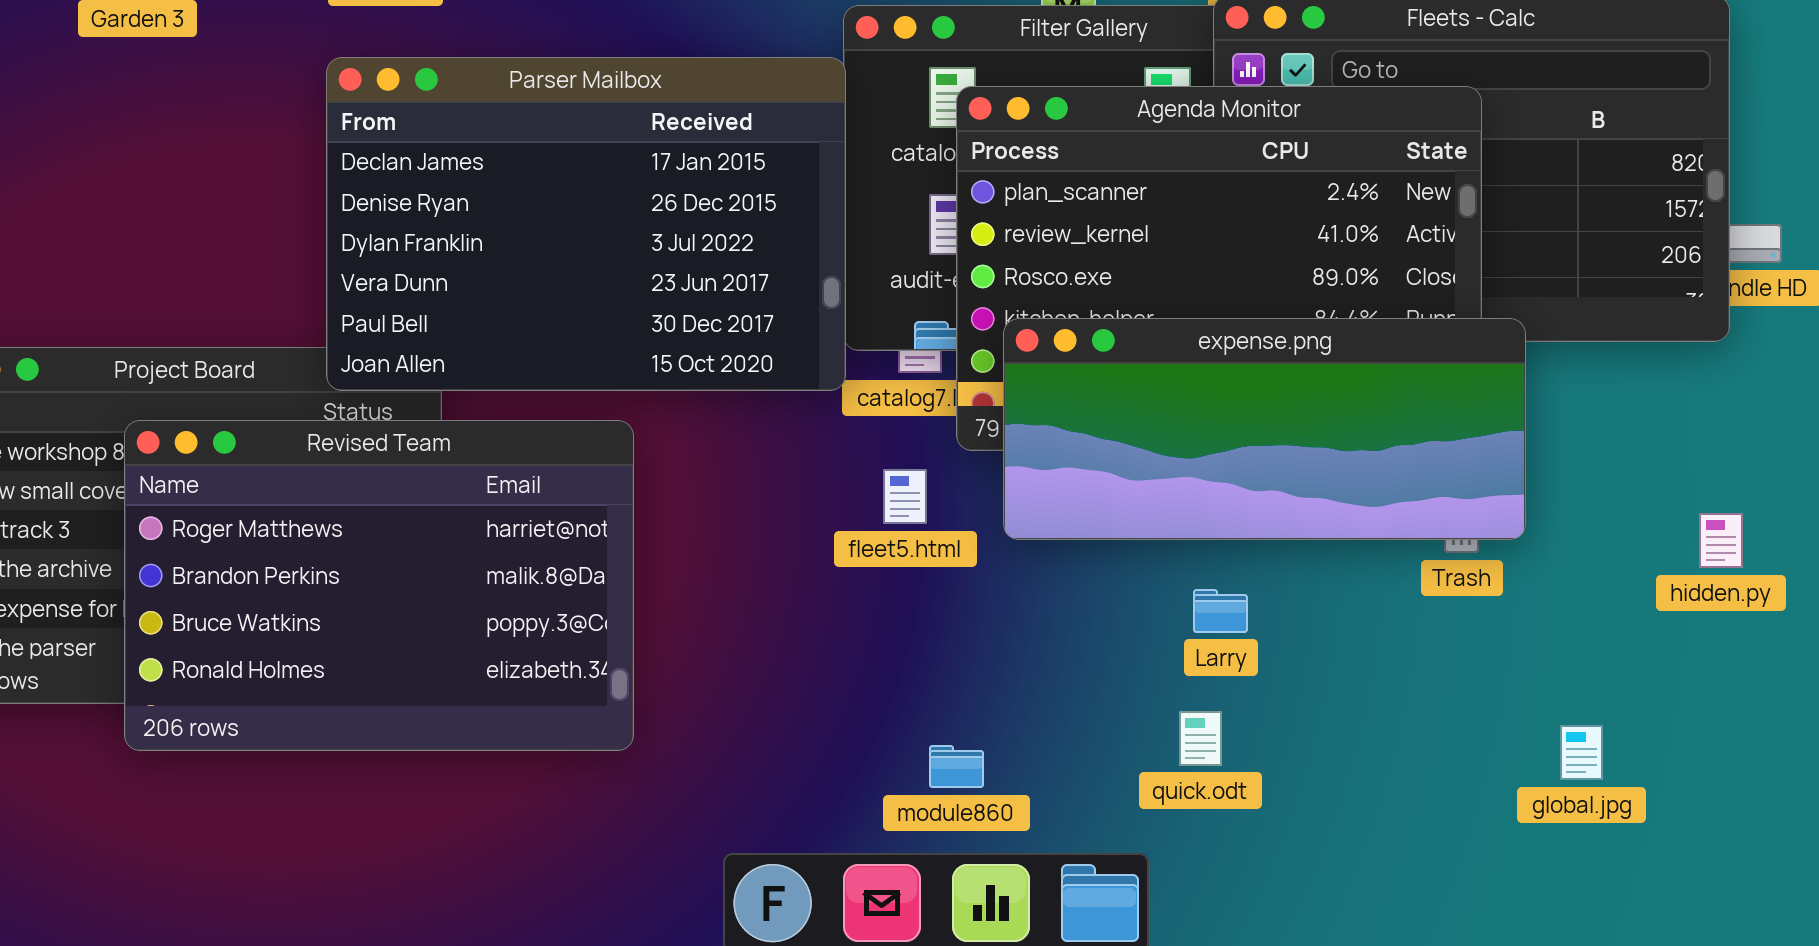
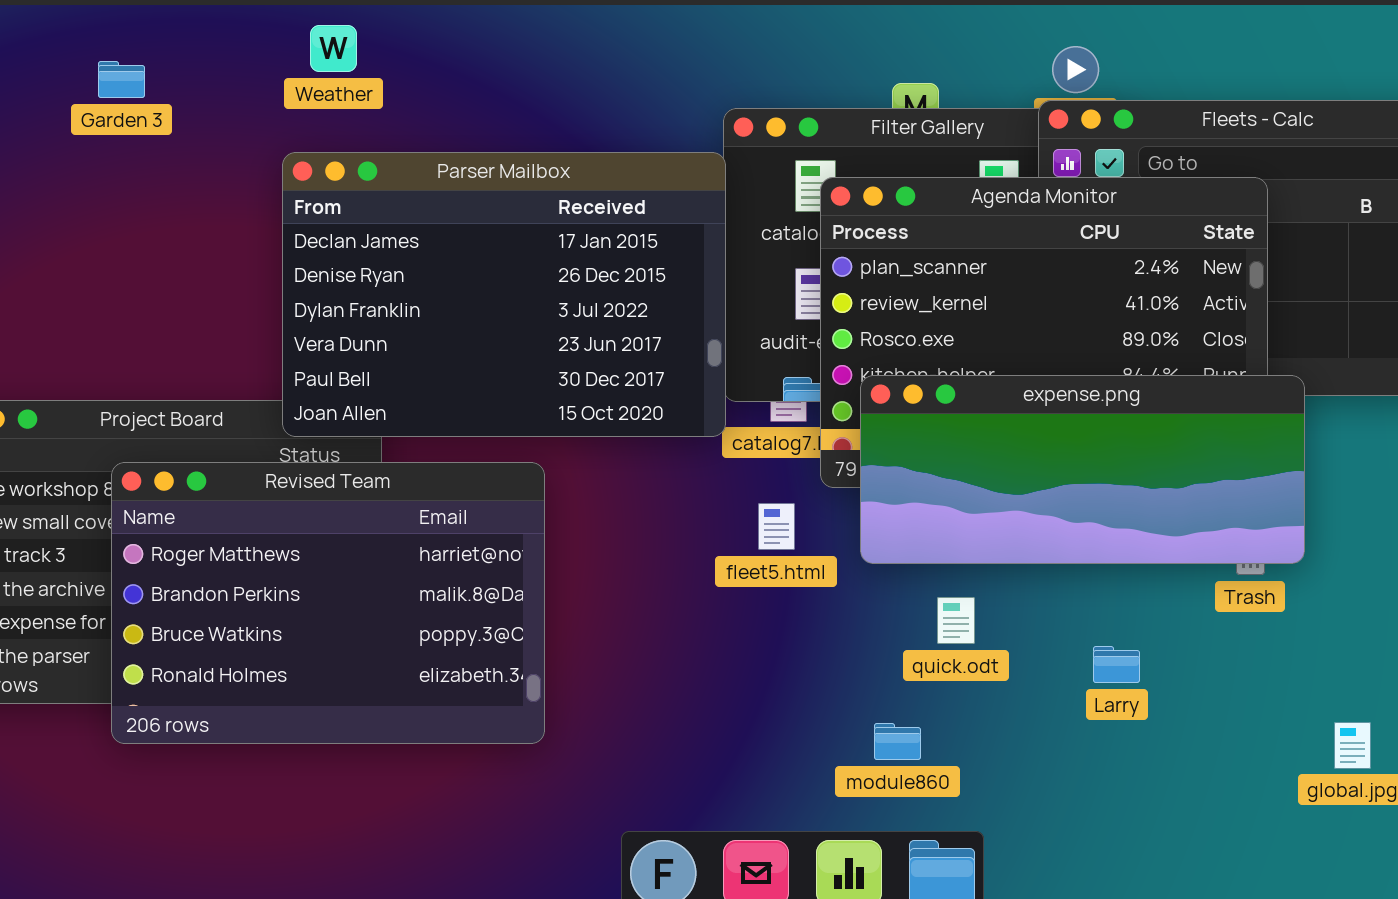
Larry: [1193,589,1248,633] -> [1093,646,1140,683], moved
quick.odt: [1179,711,1222,766] -> [937,597,975,644], moved
module860: [929,745,984,788] -> [874,723,921,760], moved

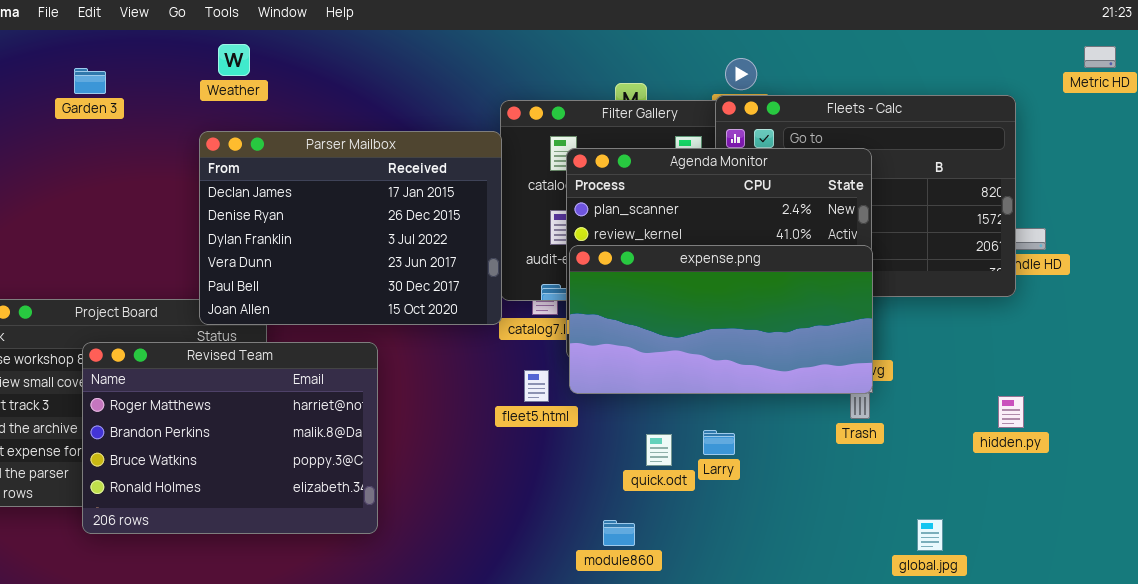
expense.png: [860,375,1305,564] -> [569,245,873,394], moved, resized
Larry: [1093,646,1140,683] -> [703,430,735,455], moved

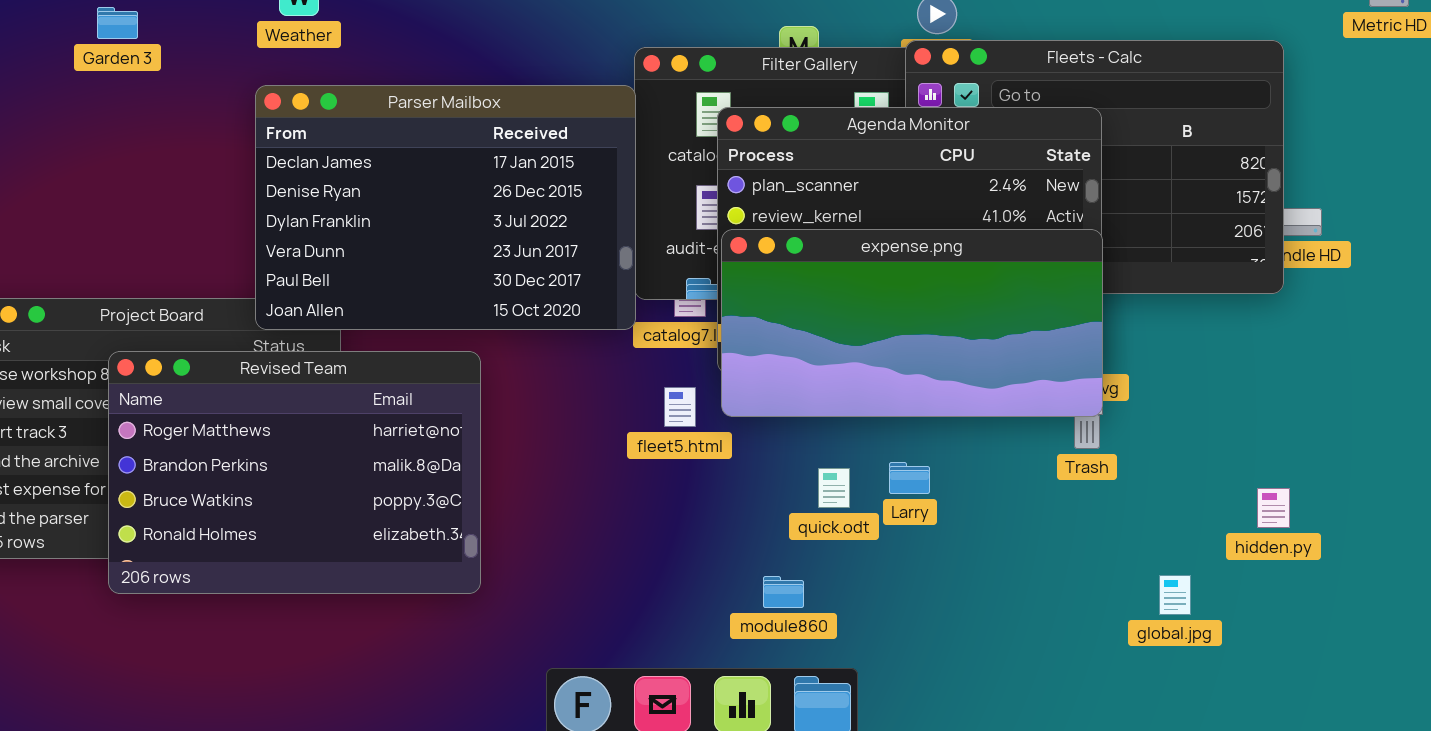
hidden.py: [998,396,1024,428] -> [1257,488,1290,528], moved

